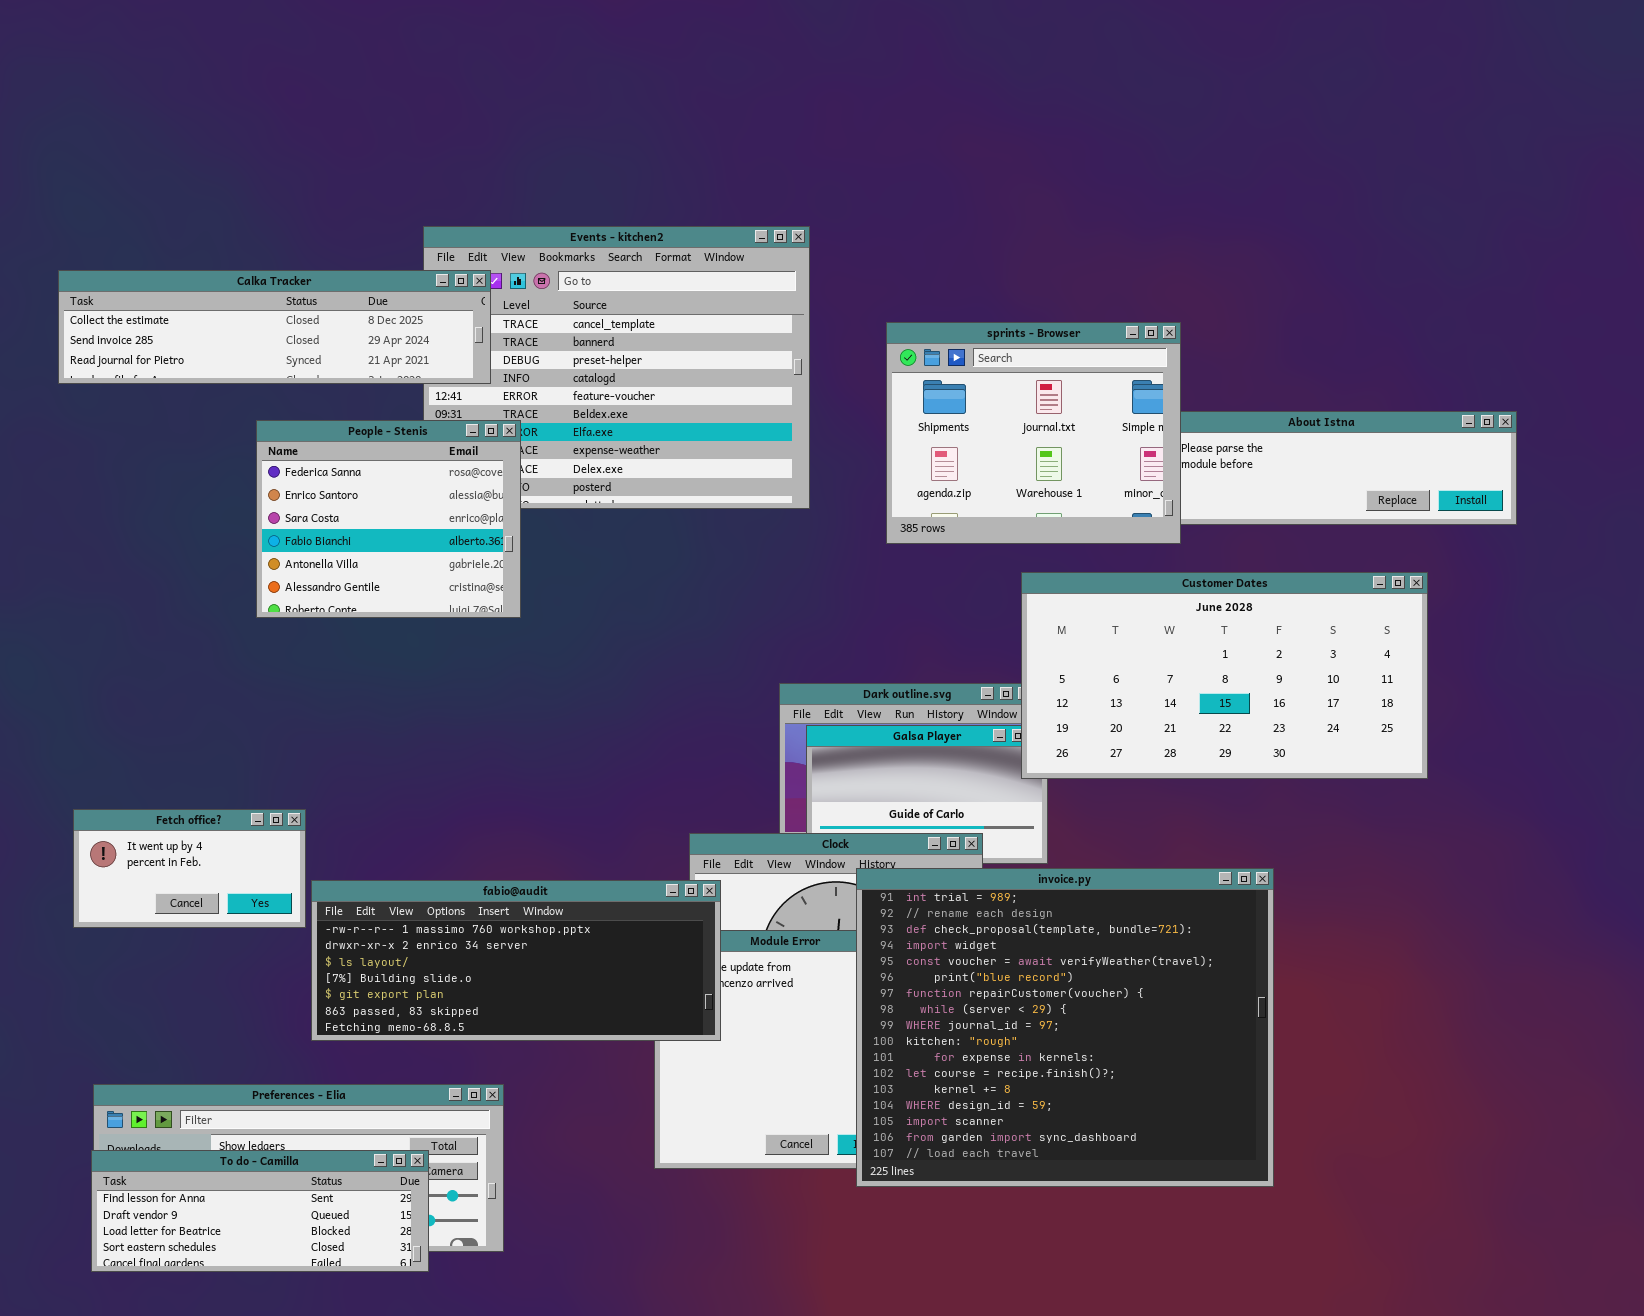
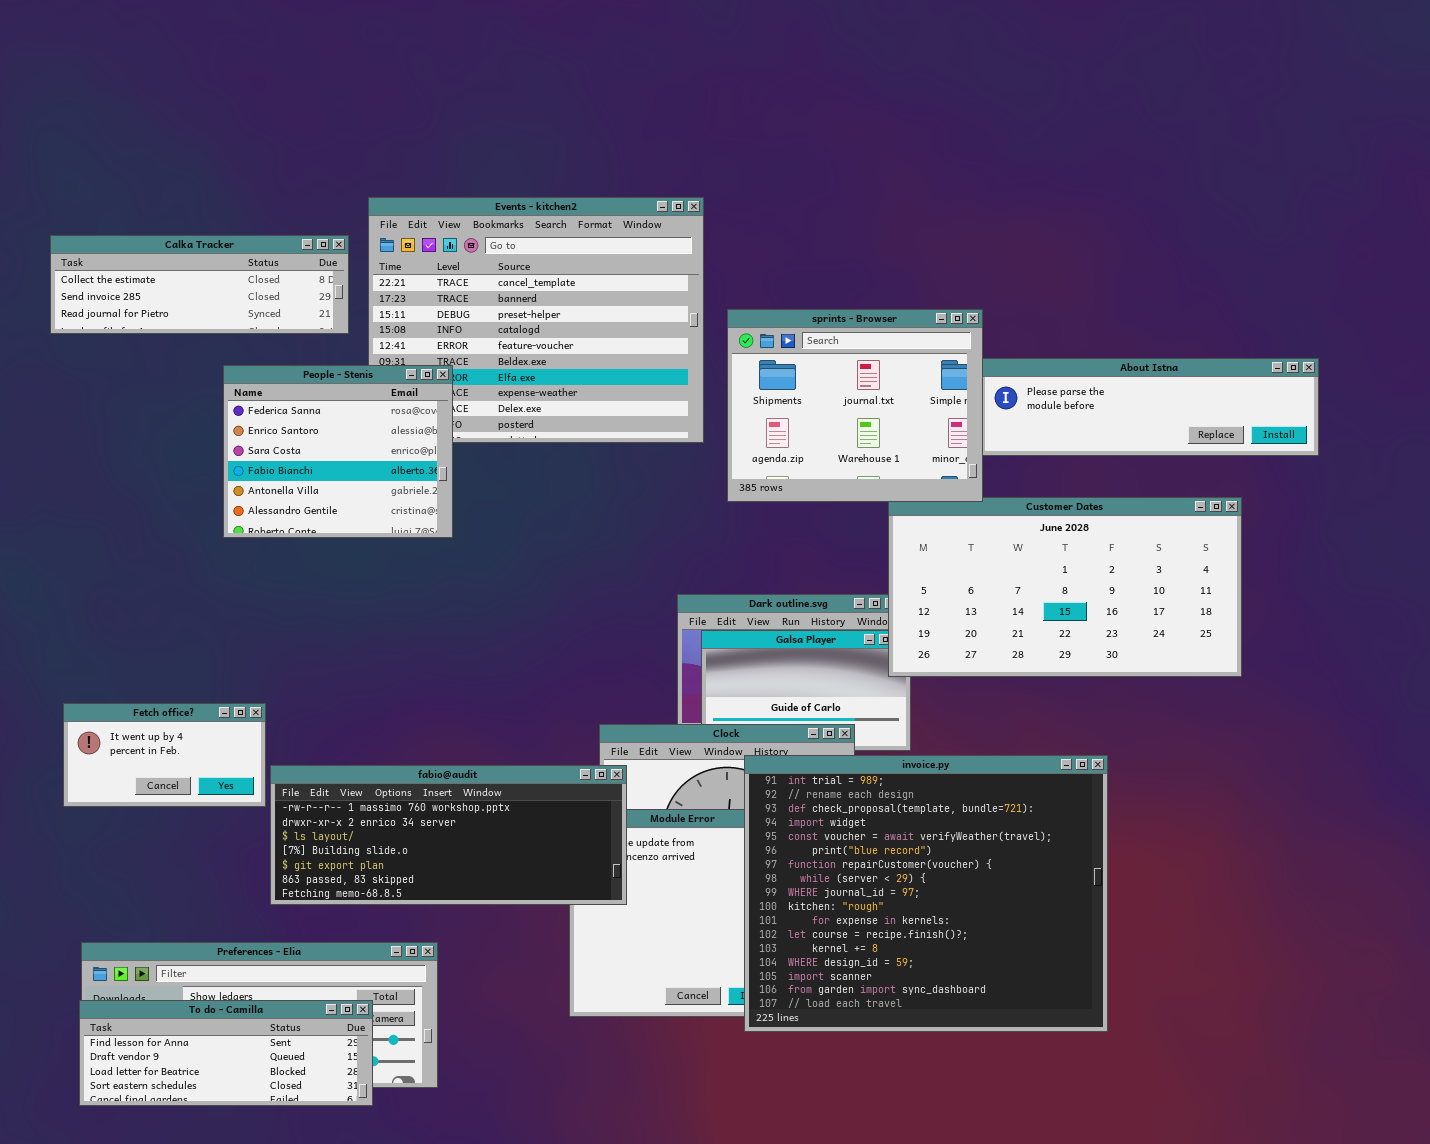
Calka Tracker: [58,270,491,384] -> [50,235,349,334], resized
sprints - Browser: [886,322,1181,544] -> [727,309,983,502], moved

